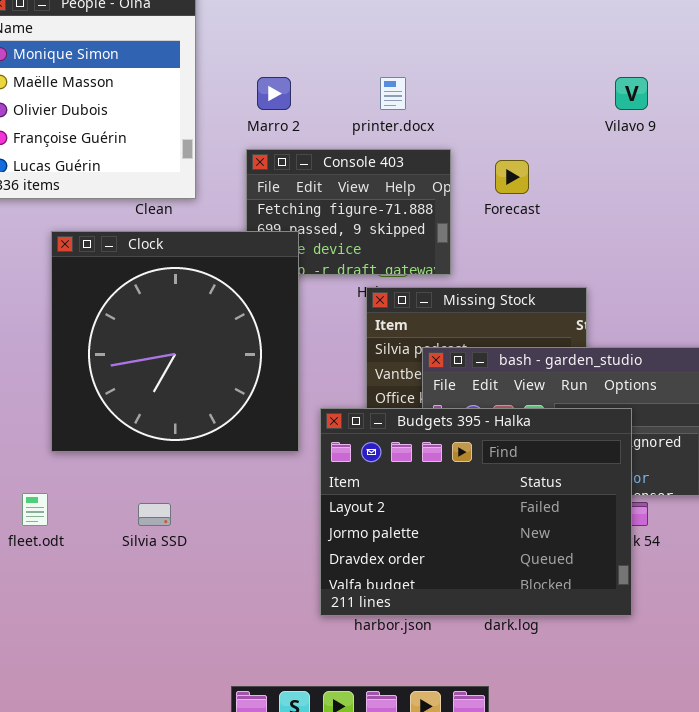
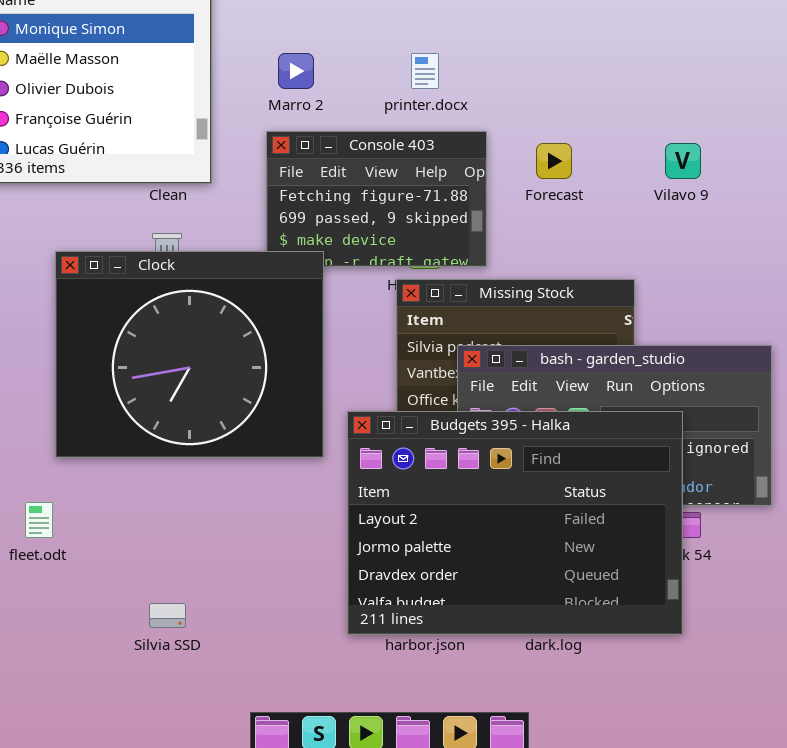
Vilavo 9: [615,77,648,110] -> [665,143,701,179], moved
Clock: [51,231,299,452] -> [55,251,324,458], resized
Silvia SSD: [138,503,171,526] -> [149,603,186,628], moved

